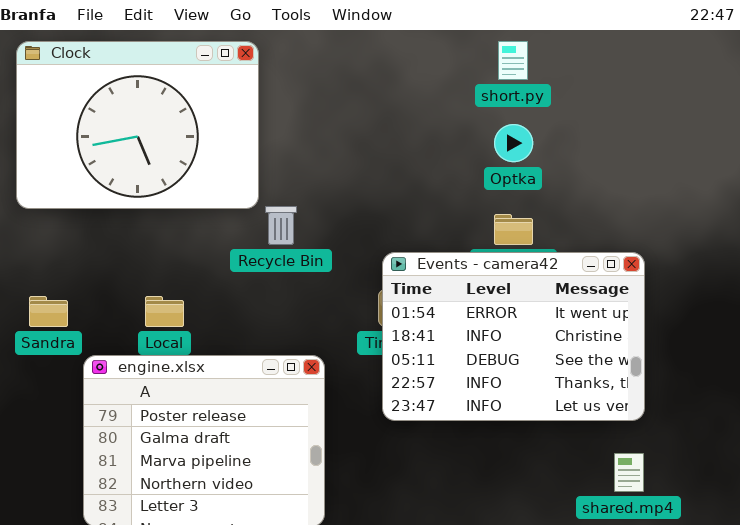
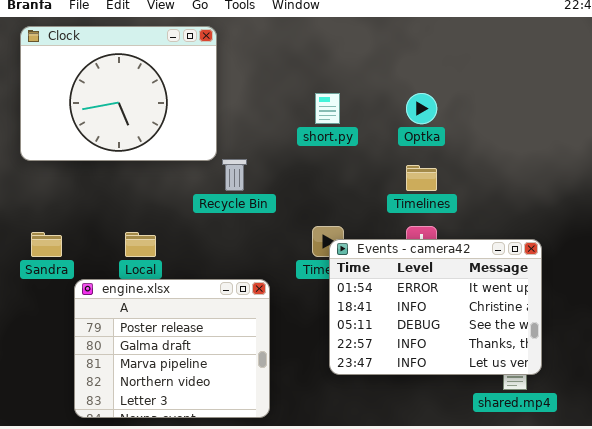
short.py: [498,41,528,80] -> [315,93,340,124], moved
Events - camera42: [382,252,645,421] -> [329,239,542,375], moved

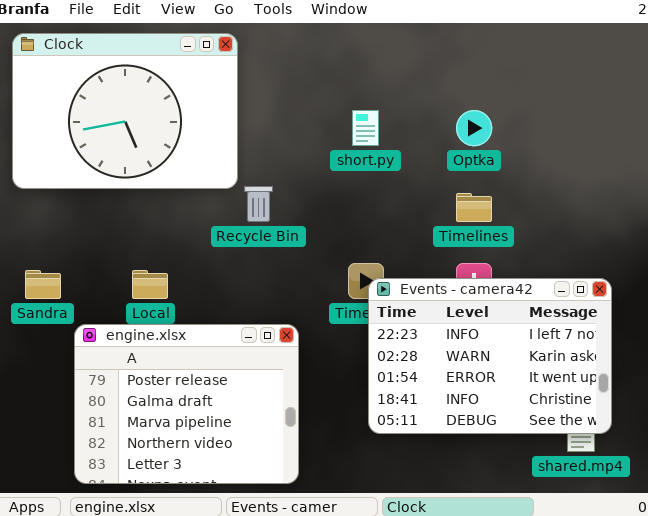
Events - camera42: [329,239,542,375] -> [368,278,612,434], scrolled up 2 rows

